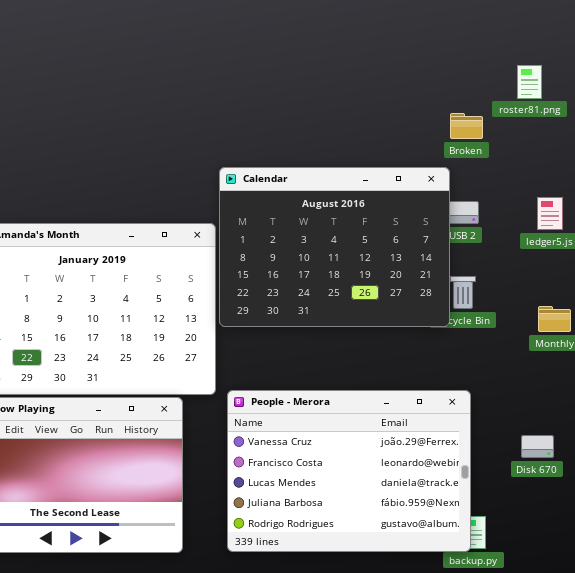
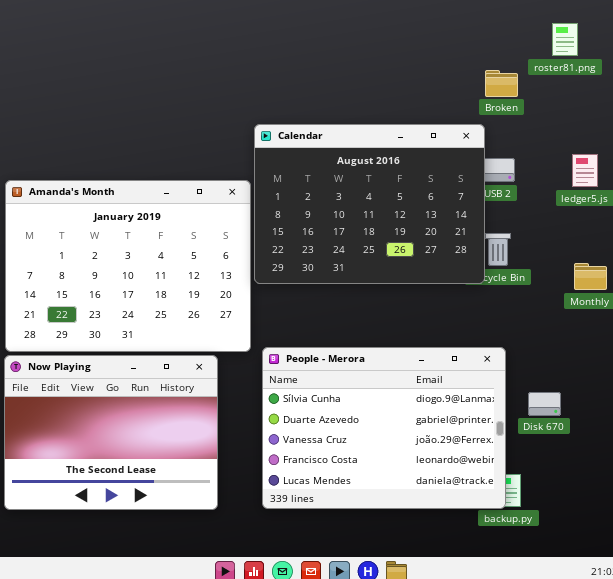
People - Merora: [227,390,471,552] -> [262,347,506,509], scrolled up 2 rows
Disk 670: [521,435,554,458] -> [528,392,561,416], moved

